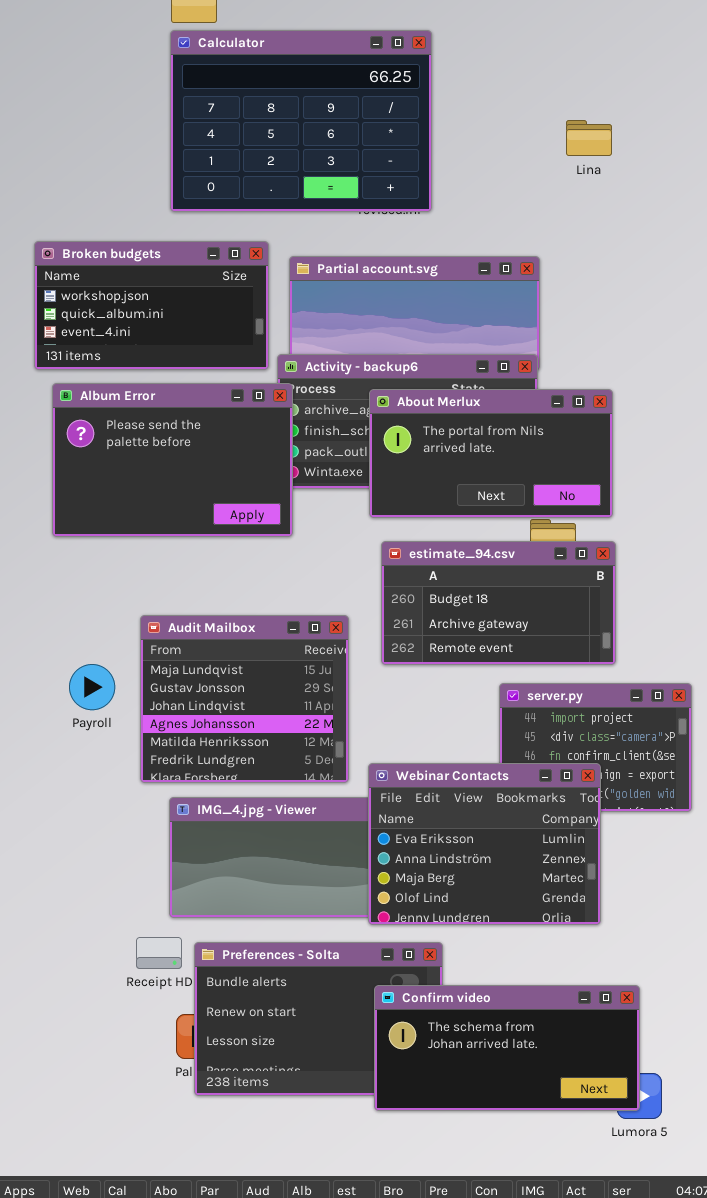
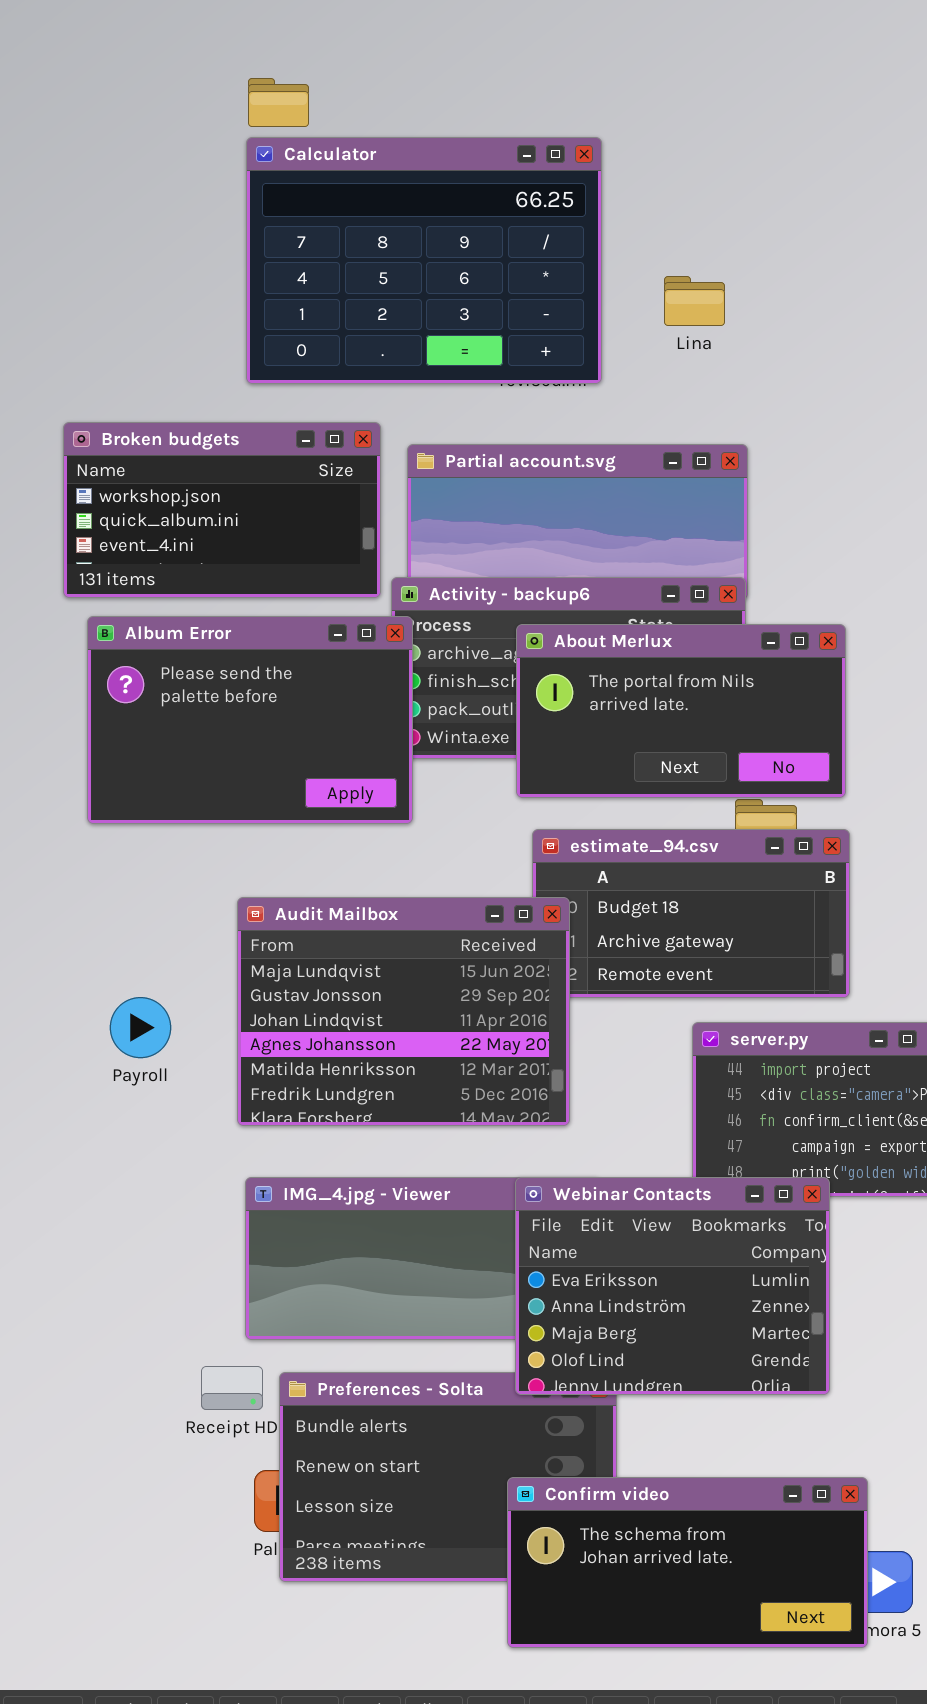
Lina: [566,120,612,156] -> [664,276,725,326], moved
Audit Mailbox: [140,615,349,783] -> [237,897,570,1126], moved, resized
Webinar Contacts: [368,763,601,925] -> [515,1177,830,1395], moved
Confirm video: [374,985,640,1111] -> [507,1477,868,1648], moved

